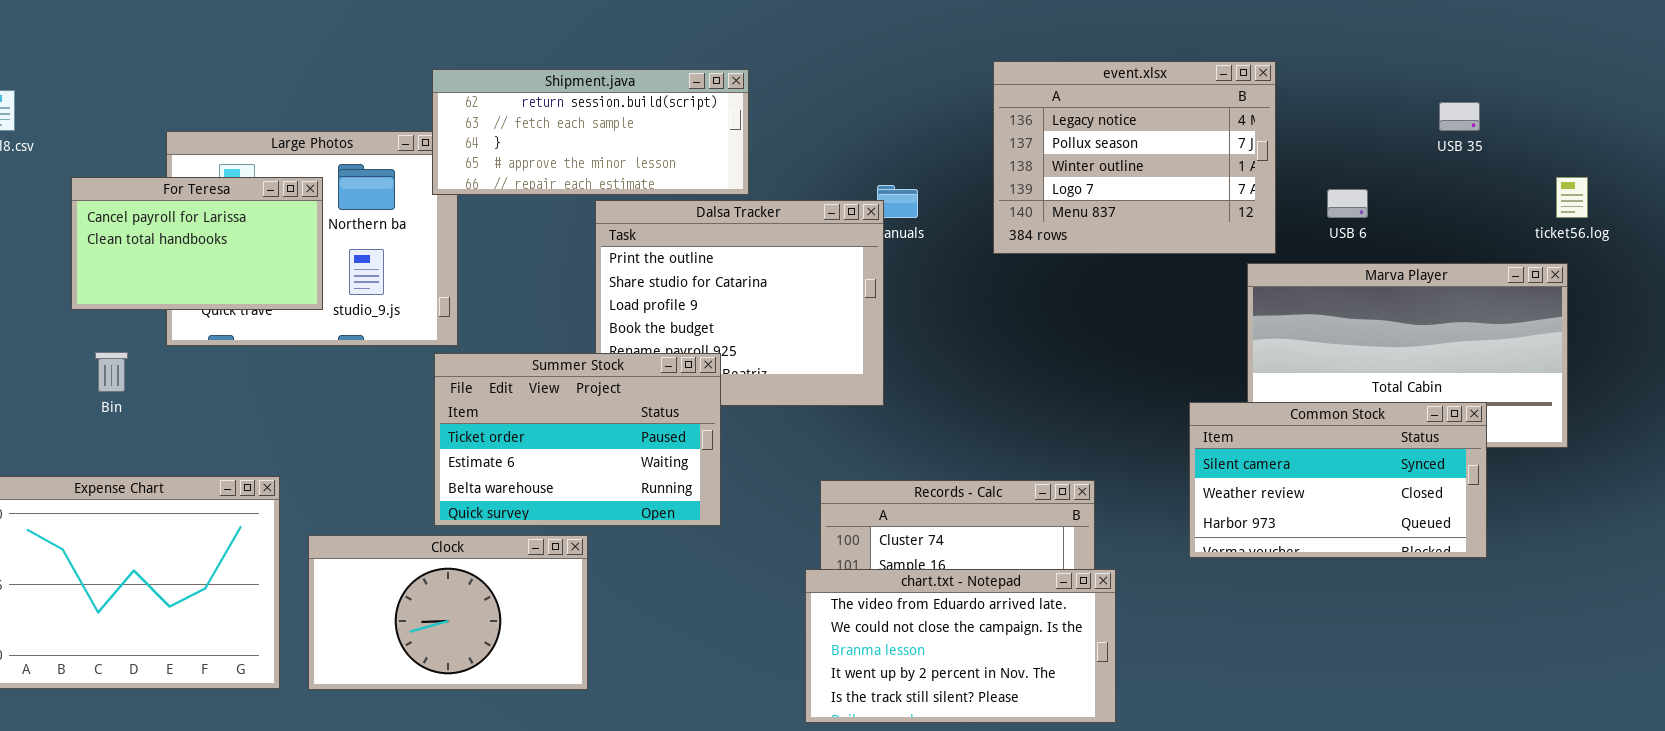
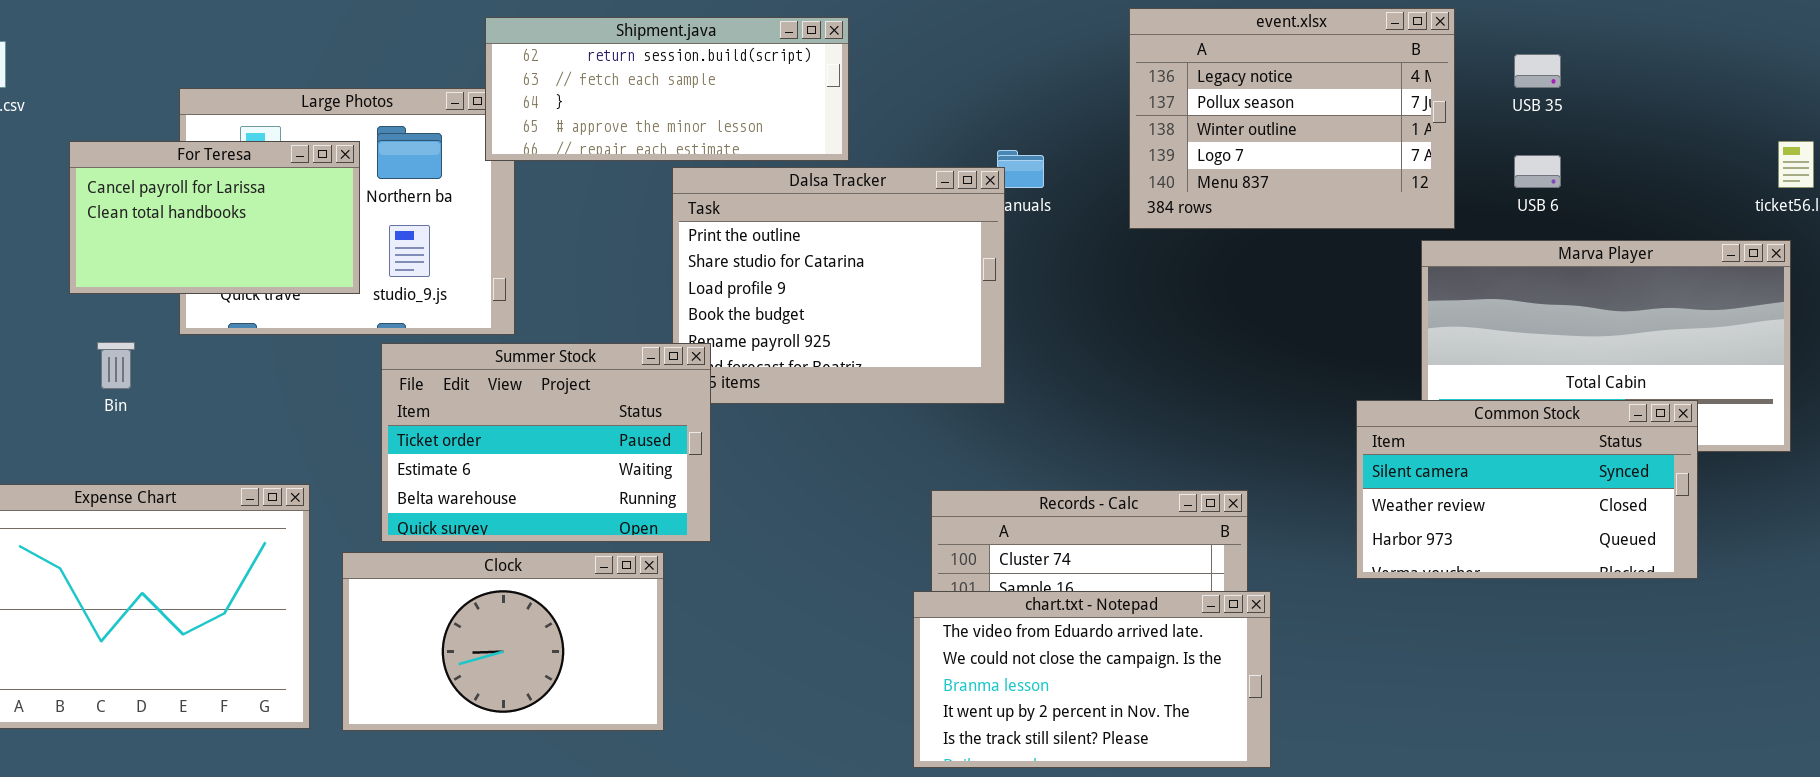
USB 35: [1439,102,1480,131] -> [1514,54,1561,88], moved
Summer Stock: [434,353,721,526] -> [381,343,711,542], moved

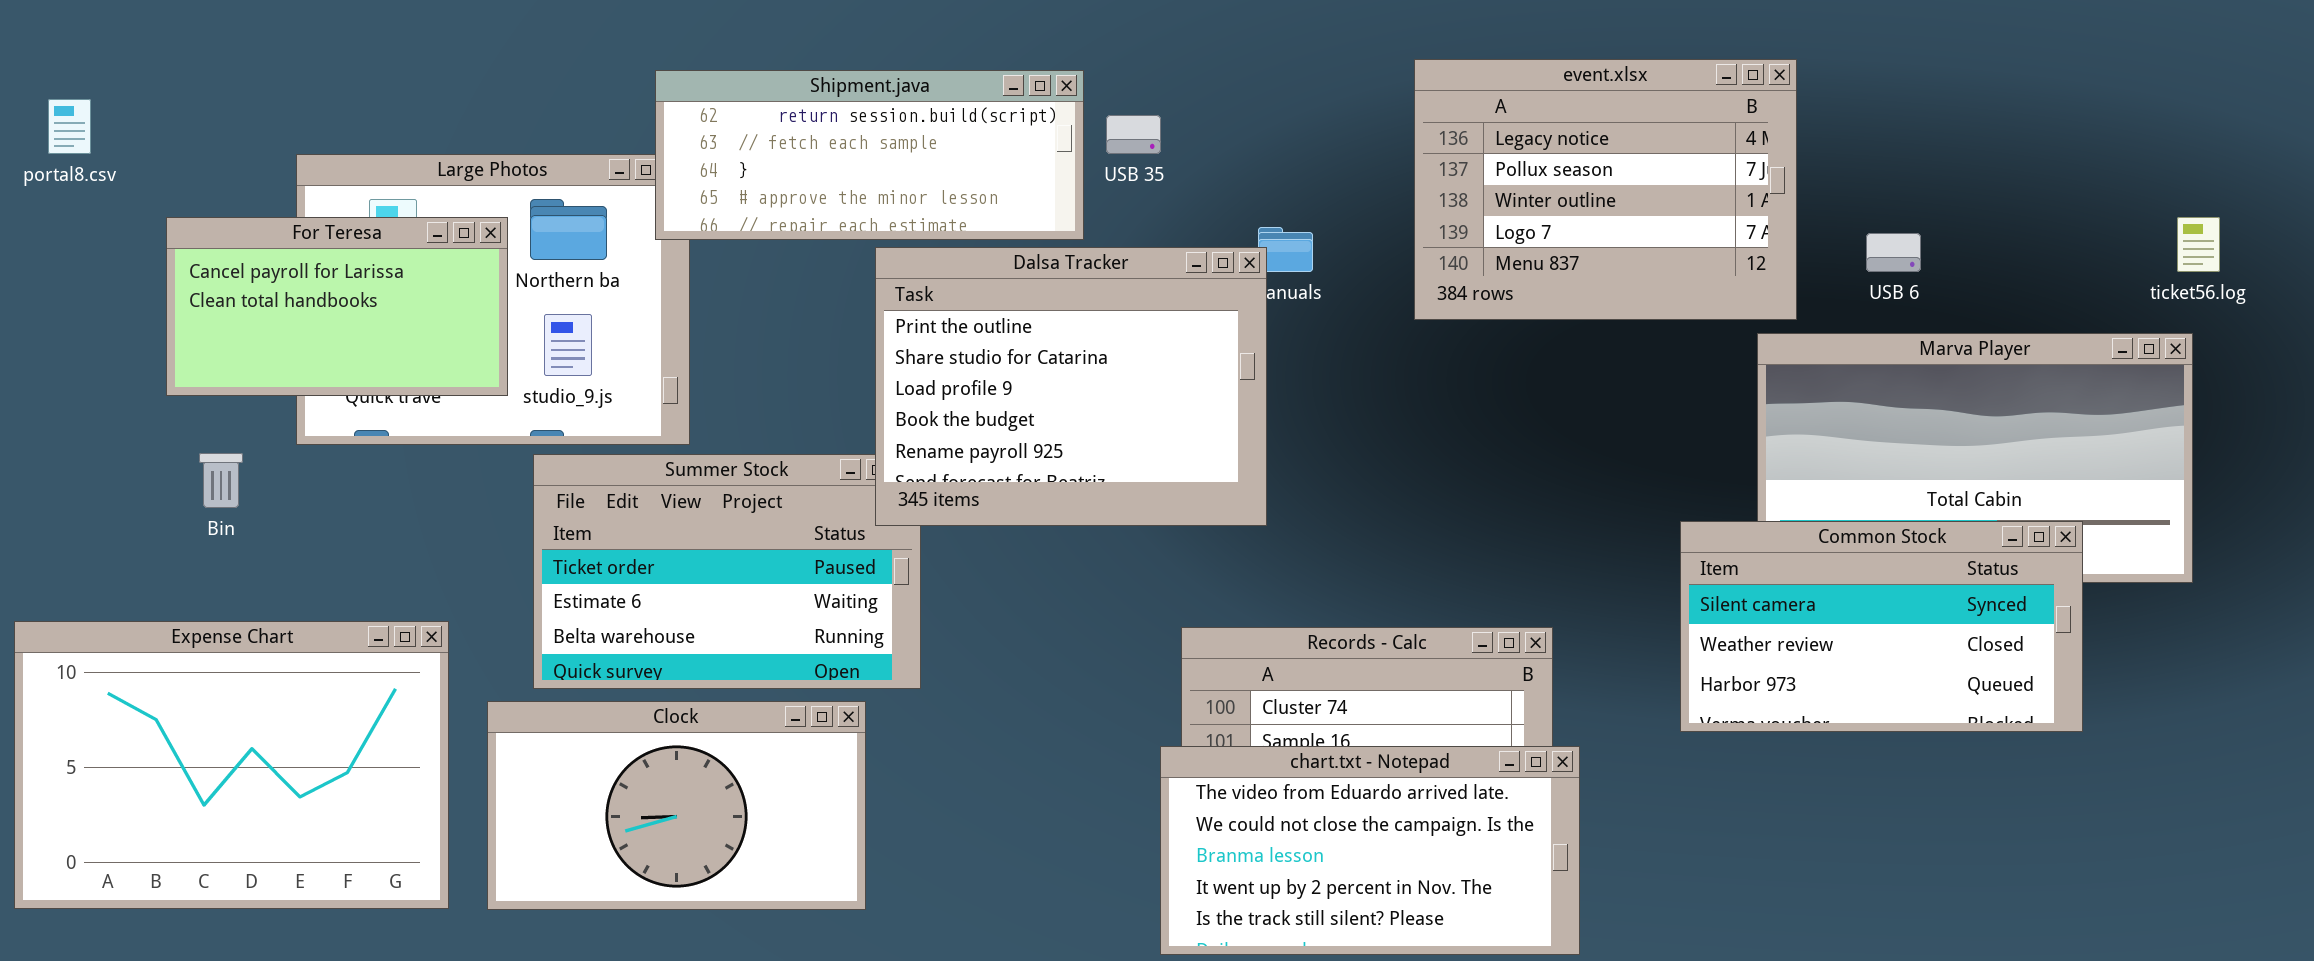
USB 35: [1514,54,1561,88] -> [1106,115,1161,154], moved
Dalsa Tracker: [672,167,1005,404] -> [875,247,1267,526], raised

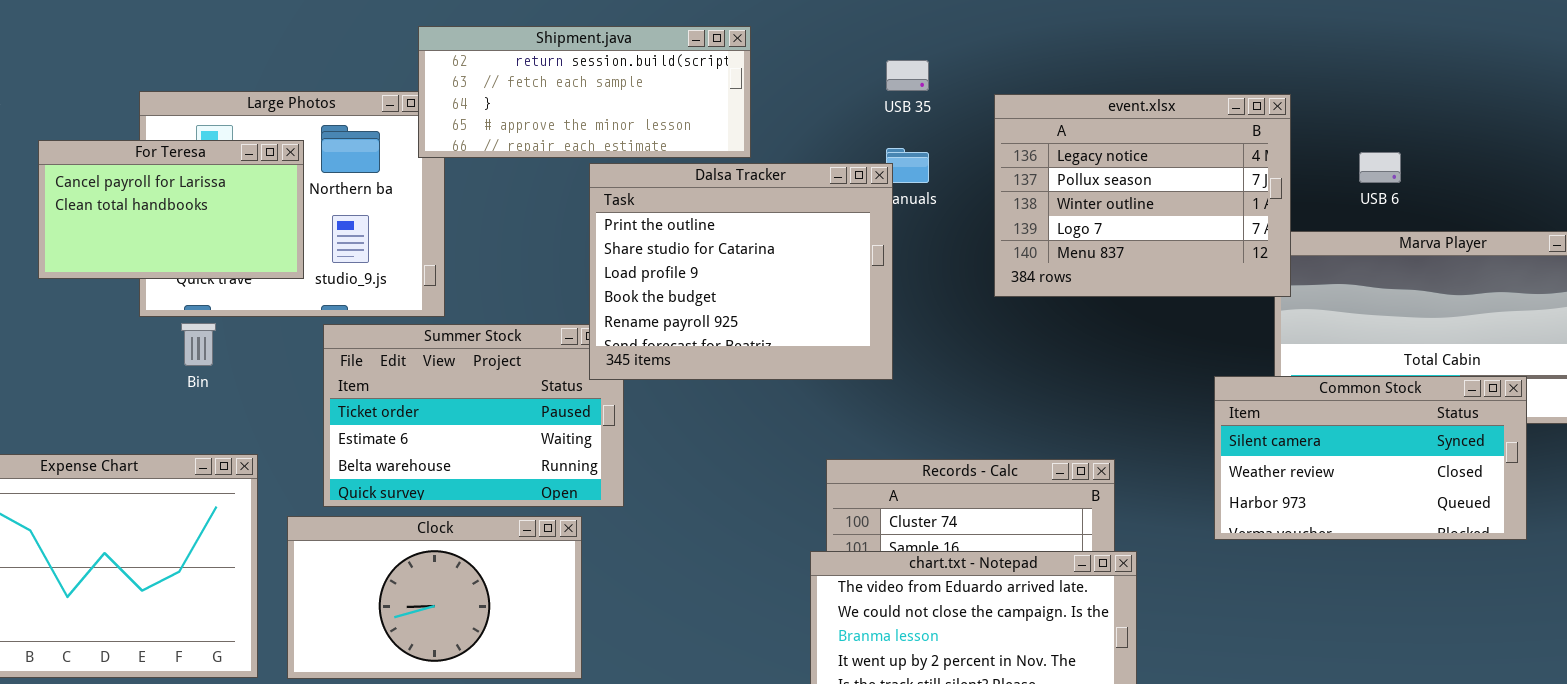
event.xlsx: [1414,59,1797,320] -> [994,94,1291,297], moved
USB 35: [1106,115,1161,154] -> [886,60,929,91], moved
Bin: [199,453,243,508] -> [181,323,216,366], moved

